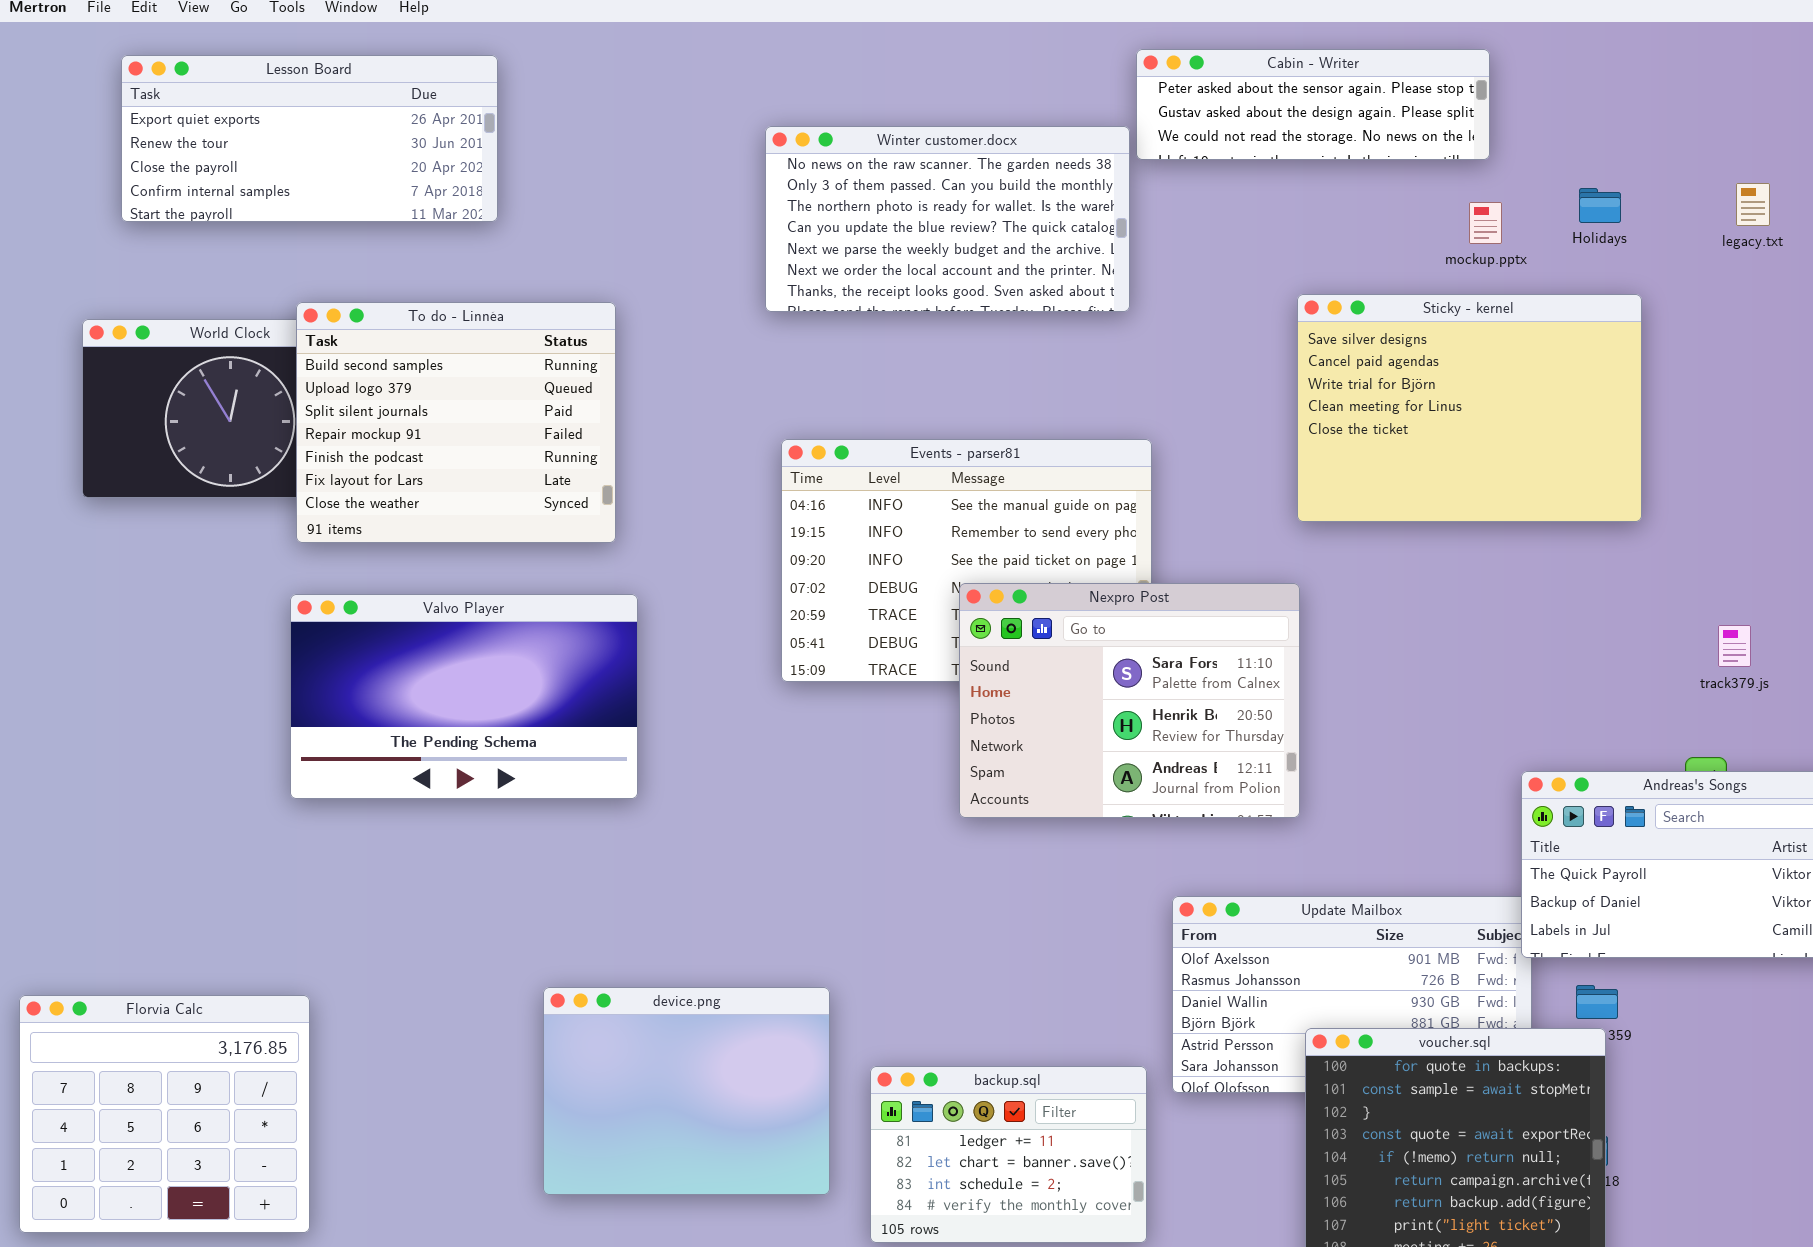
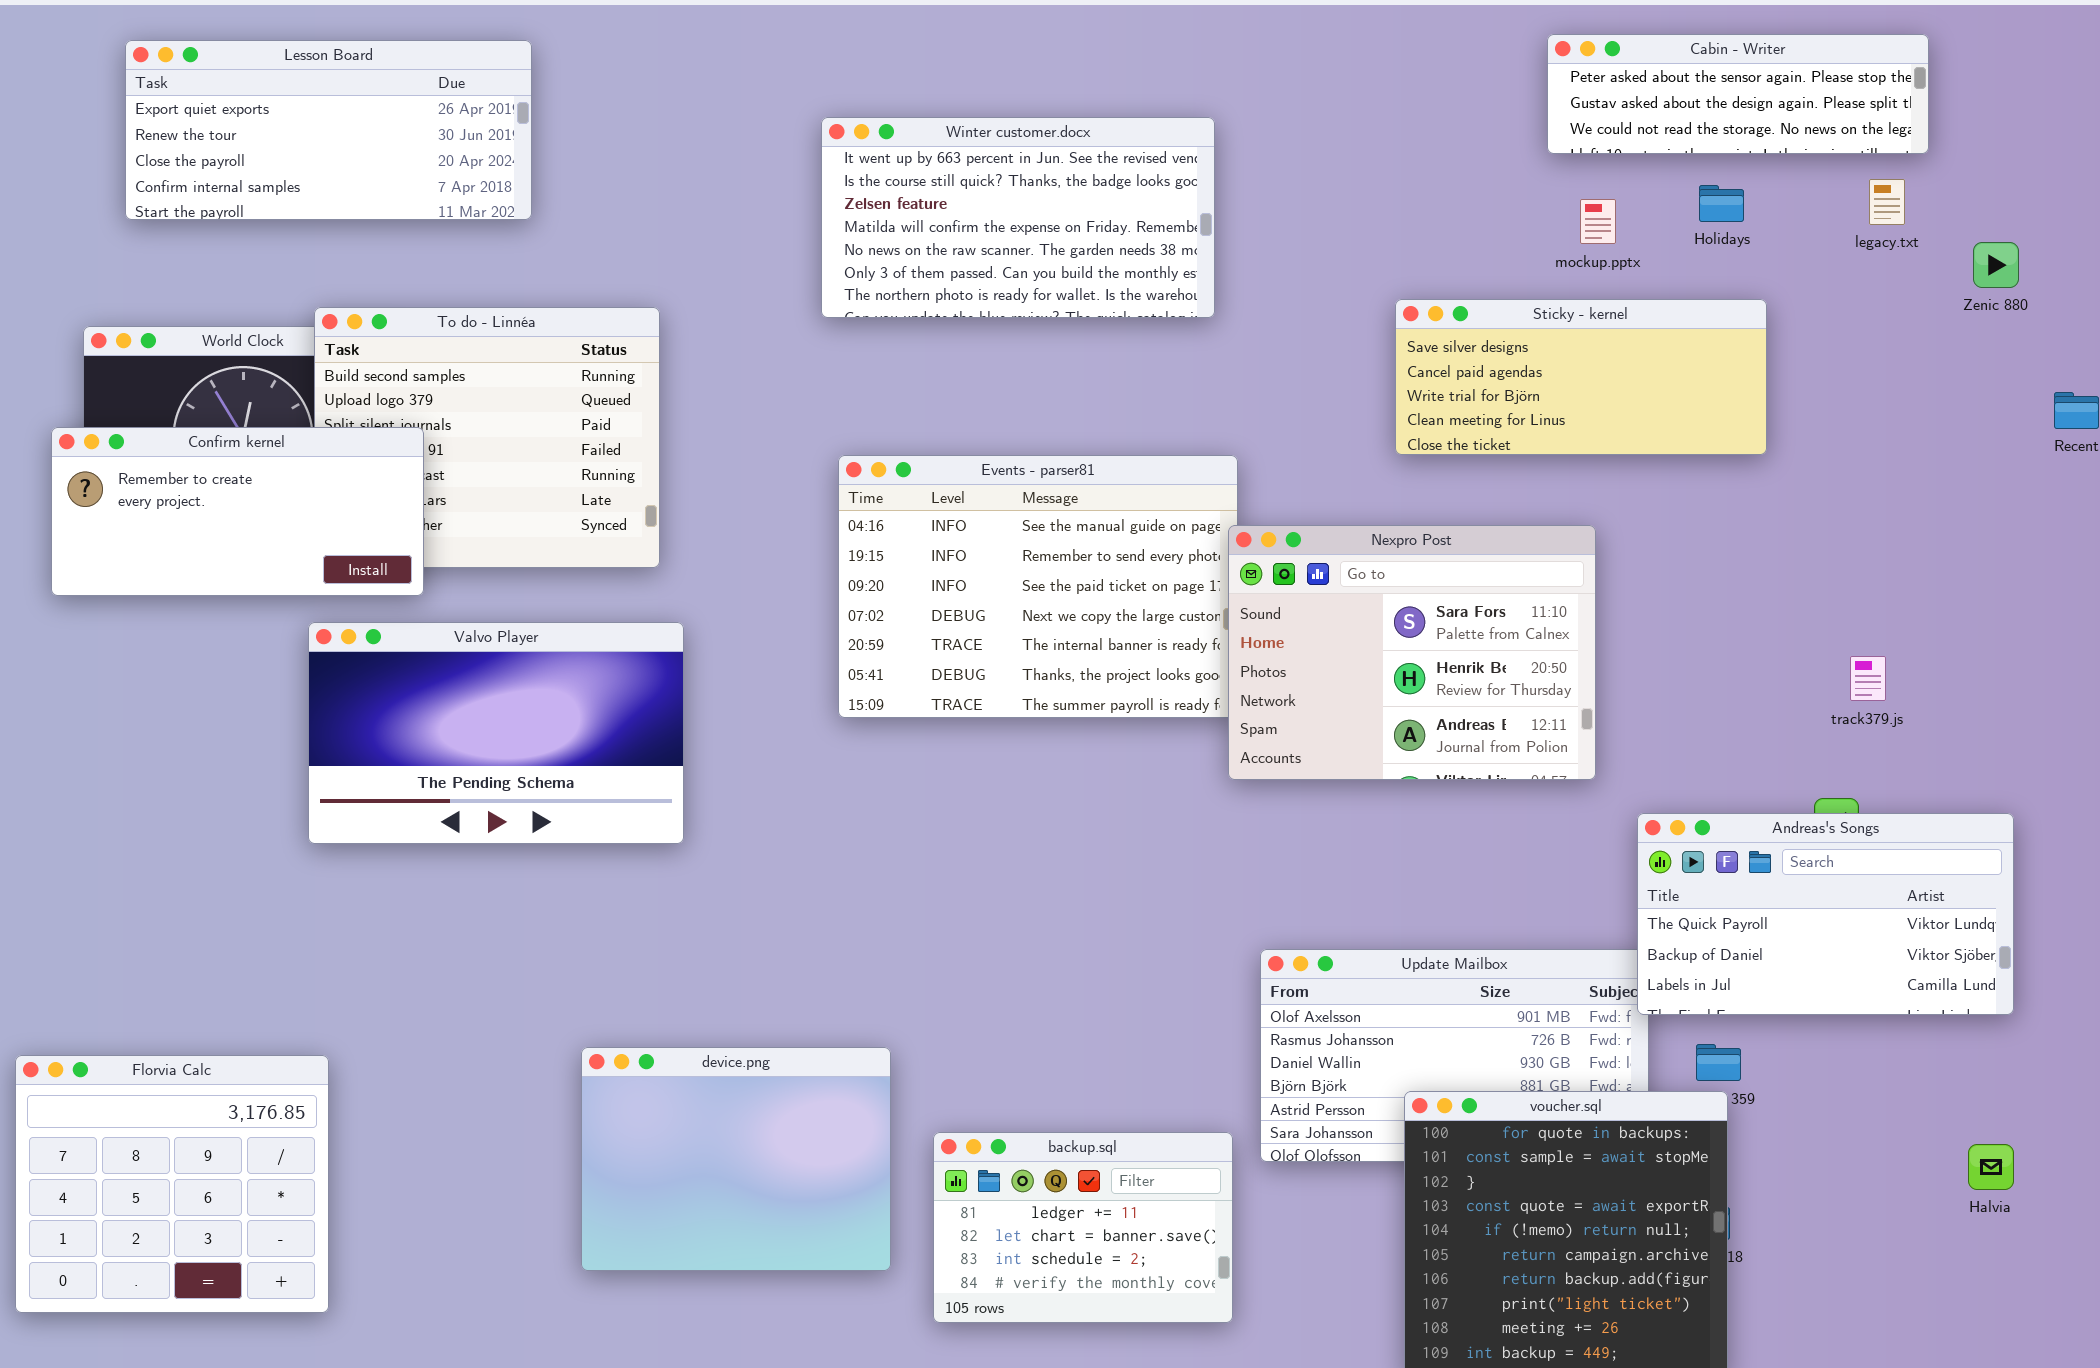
Cabin - Writer: [1136,49,1490,160] -> [1547,34,1929,154], moved
Winter customer.docx: [765,126,1130,312] -> [821,117,1215,318], scrolled up 4 rows
Sticky - kernel: [1297,294,1642,522] -> [1395,299,1767,455], resized
Confirm kernel: none -> [51,427,424,596], opened
Nexpro Post: [959,583,1300,818] -> [1228,525,1596,780], moved

